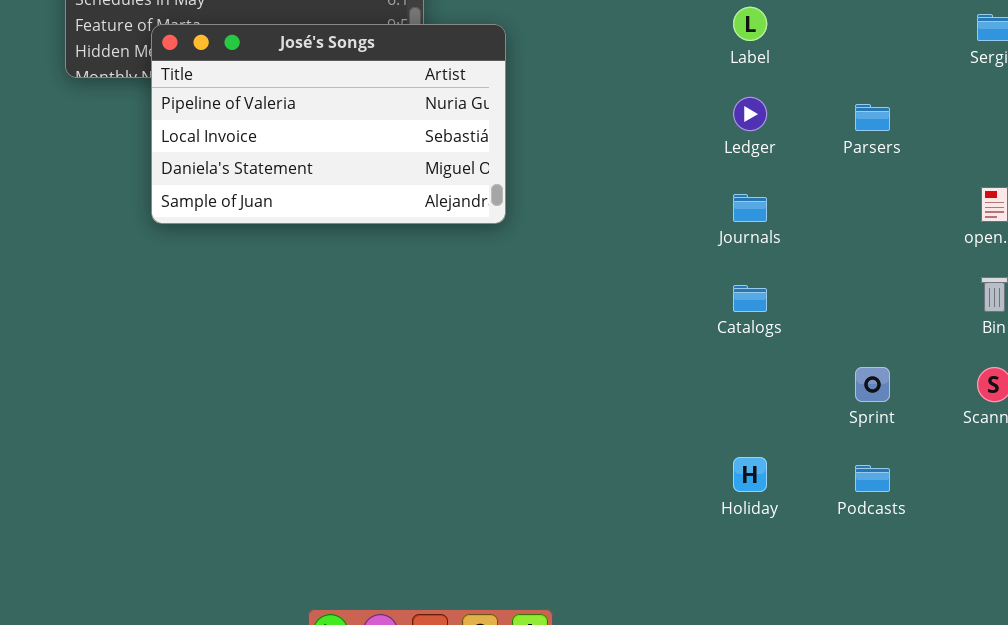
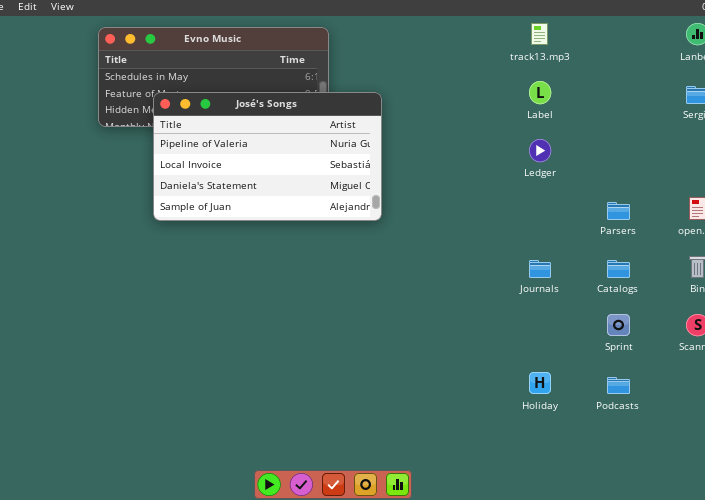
Parsers: [855,104,890,131] -> [607,202,630,220], moved
Journals: [733,194,767,222] -> [529,260,551,278], moved
Catalogs: [733,285,767,312] -> [607,260,630,278], moved

